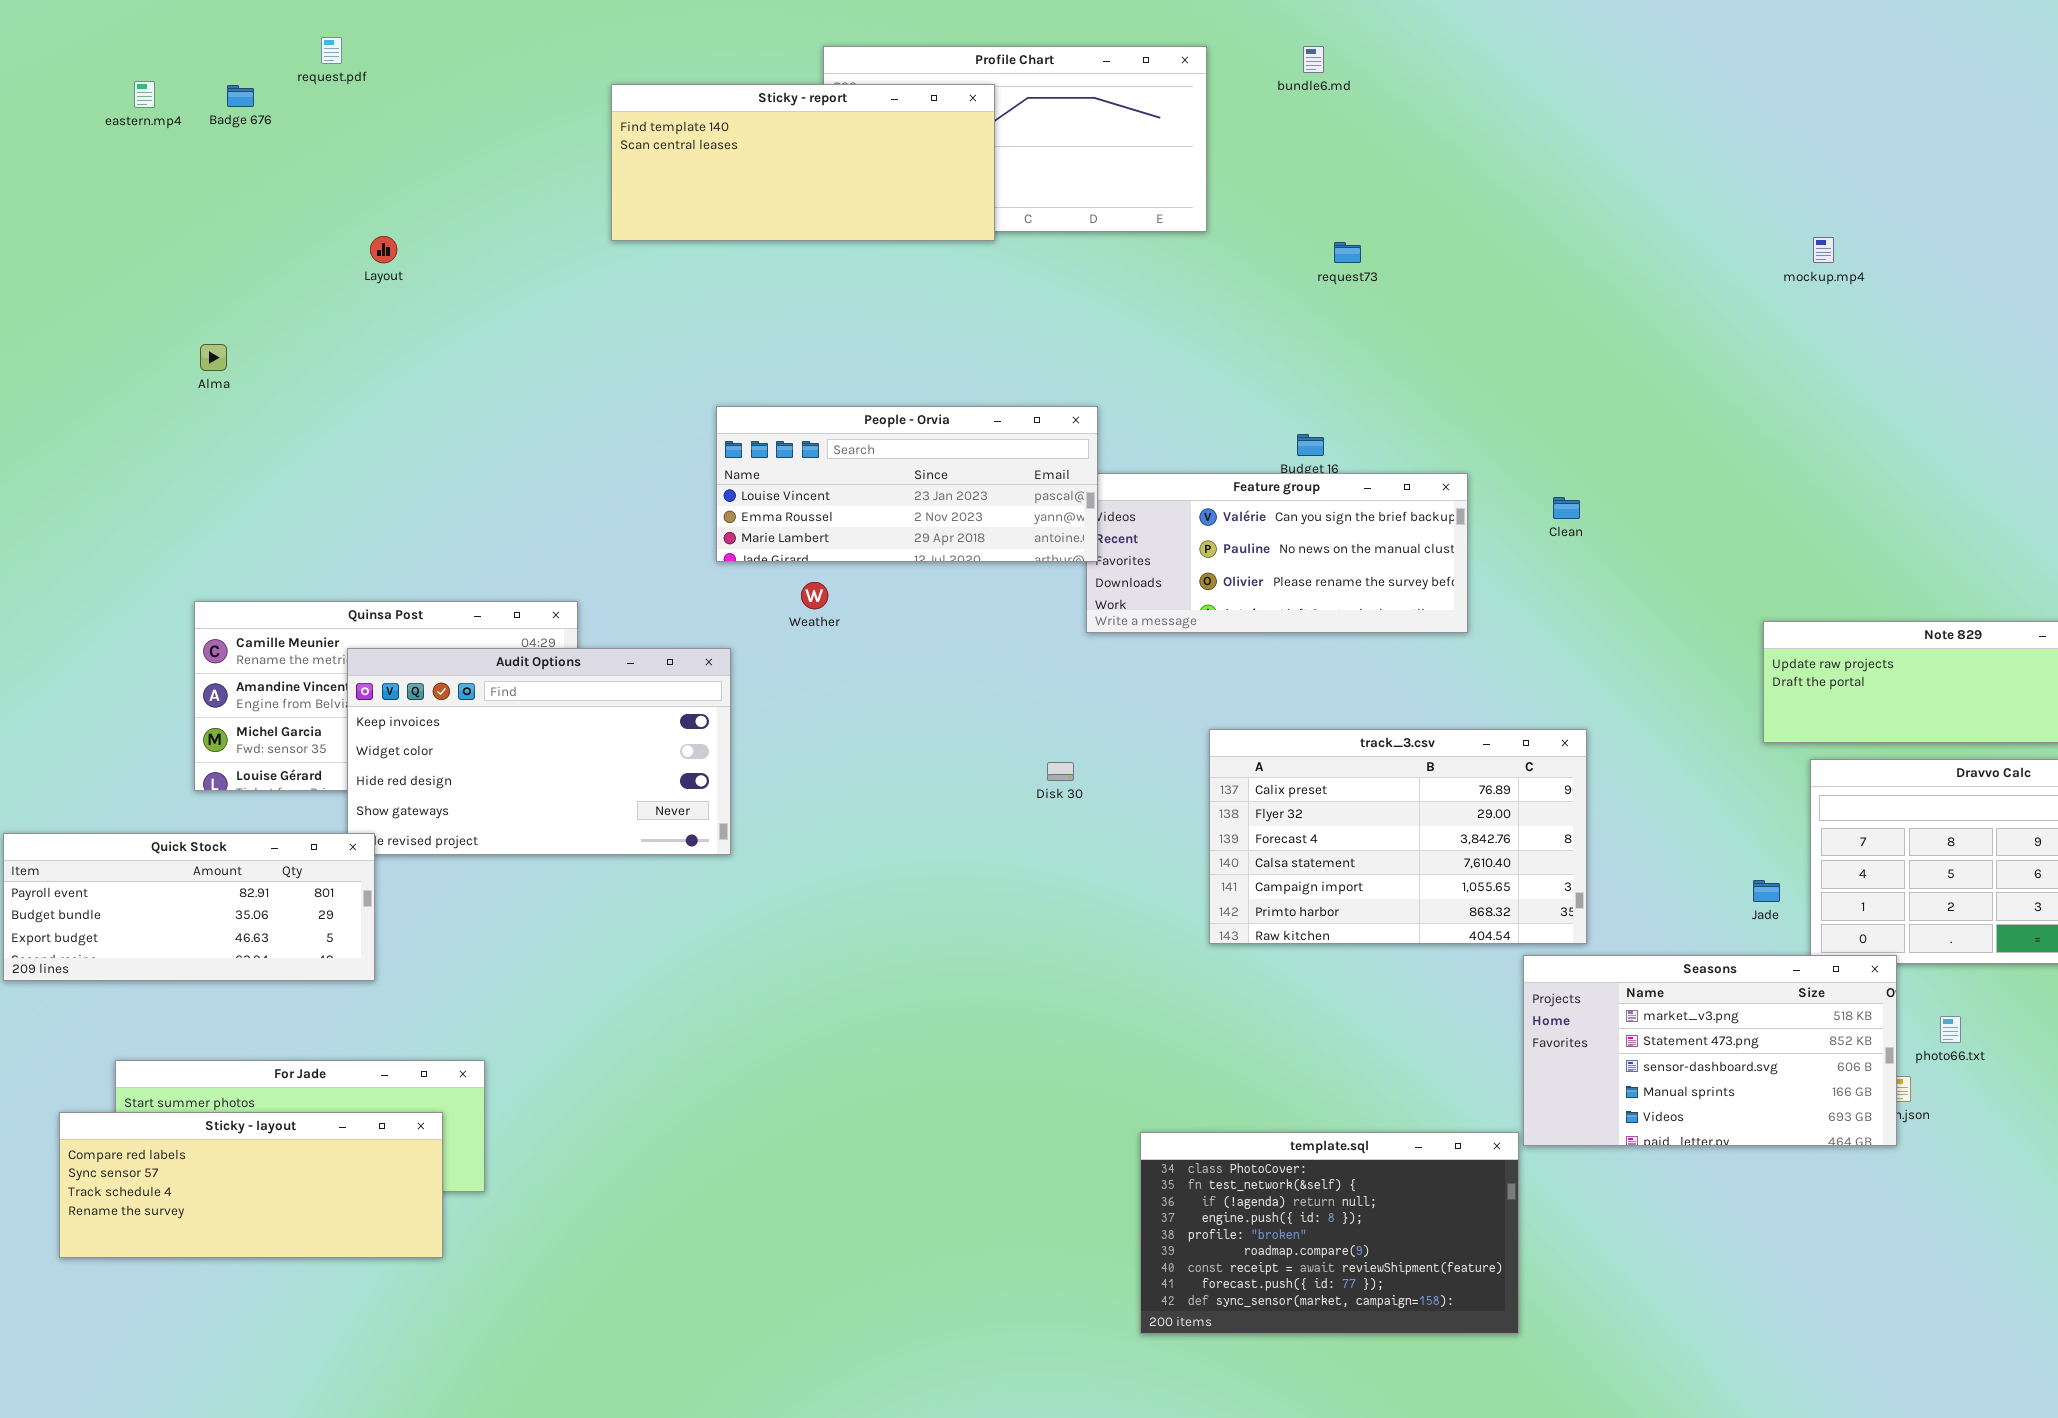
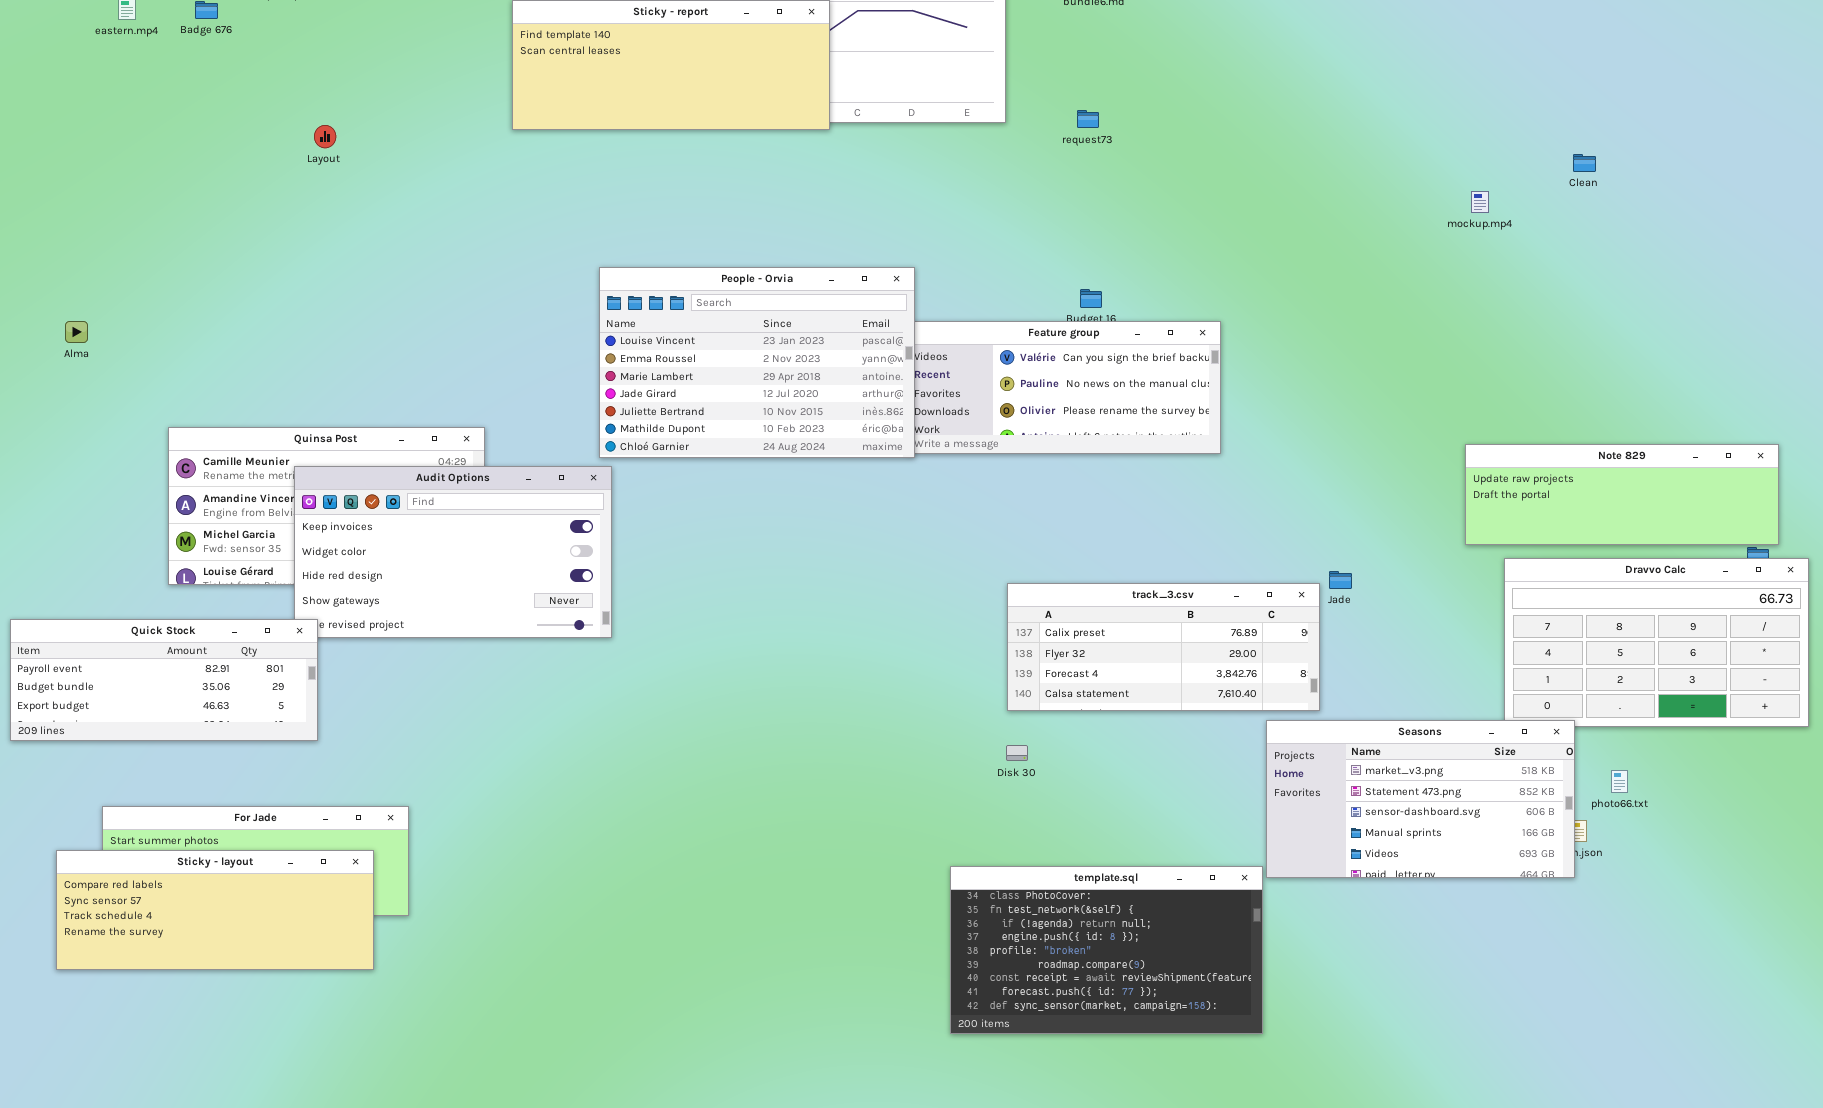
mockup.mp4: [1813,237,1834,263] -> [1471,191,1489,213], moved
request73: [1334,242,1361,263] -> [1077,110,1099,128], moved
Alma: [200,344,227,371] -> [65,321,88,343], moved
People - Orvia: [716,406,1098,562] -> [599,267,915,458], resized
Clean: [1553,497,1580,519] -> [1573,154,1596,172], moved
track_3.csv: [1209,729,1587,944] -> [1007,583,1320,711], resized
Disk 30: [1047,762,1074,781] -> [1006,745,1028,761], moved
Jade: [1753,880,1780,902] -> [1329,571,1352,589], moved

